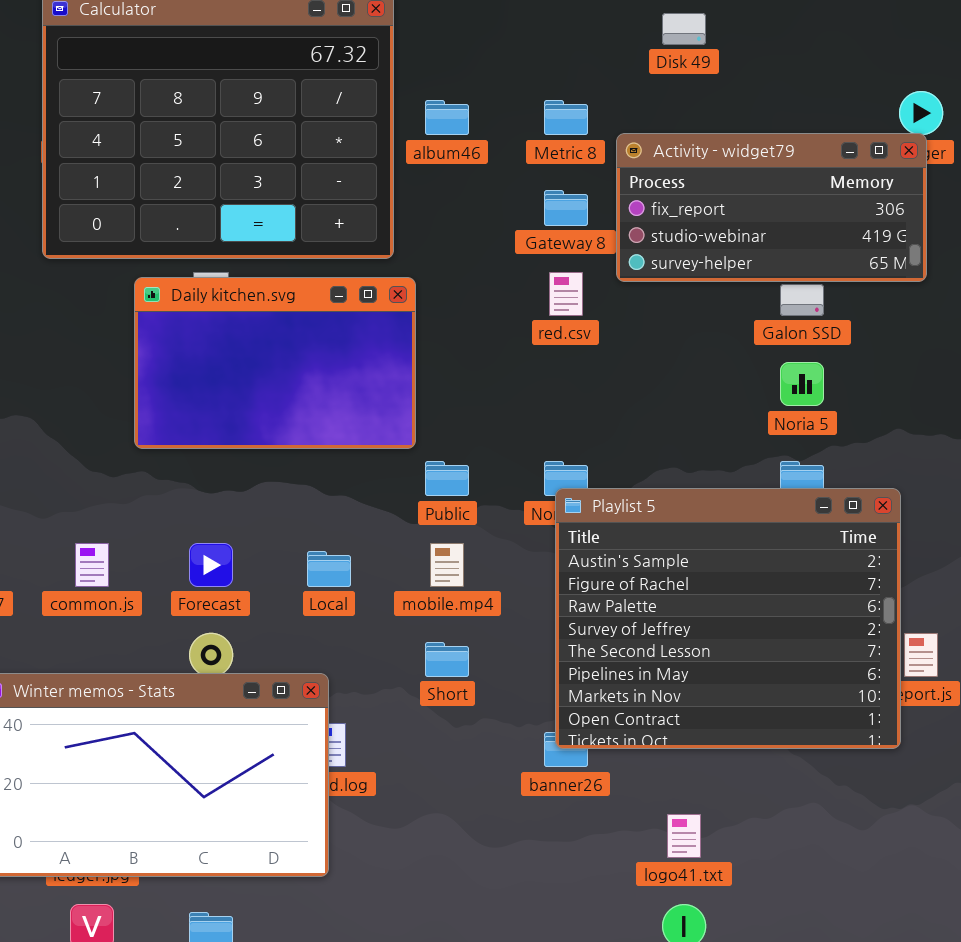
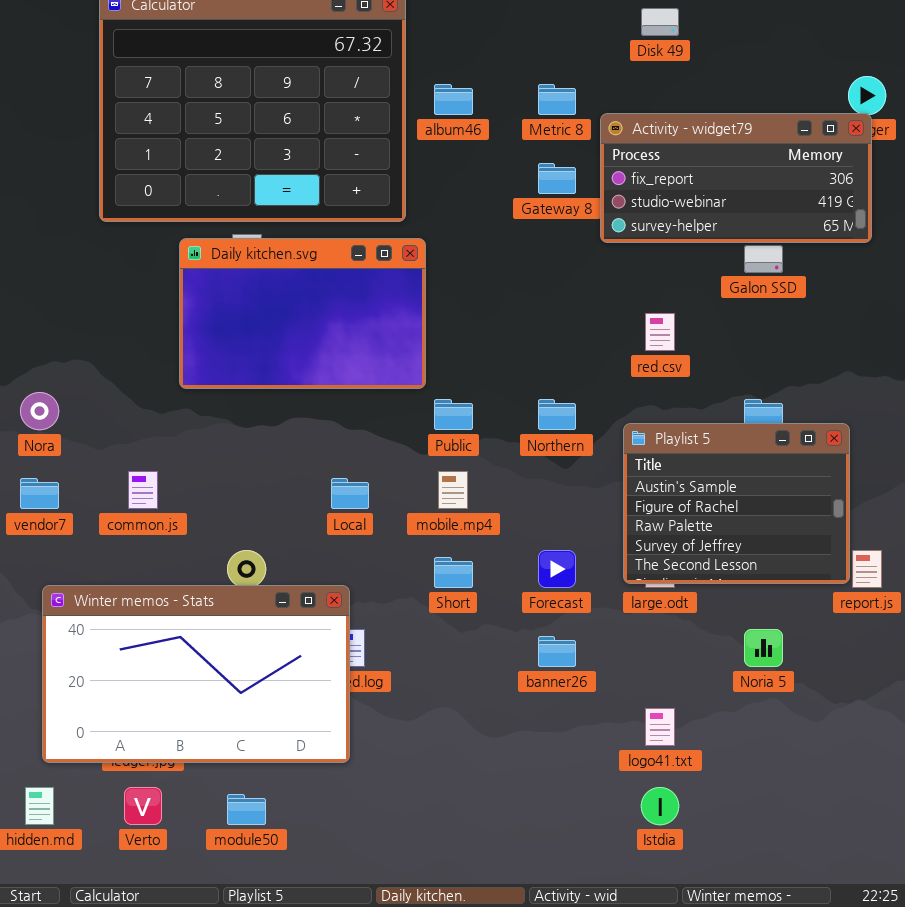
red.csv: [549,272,583,316] -> [645,313,675,351], moved
Noria 5: [780,362,824,406] -> [744,629,783,667], moved
Playlist 5: [555,488,901,749] -> [623,423,850,584], resized
Forecast: [189,543,233,587] -> [538,550,576,588], moved

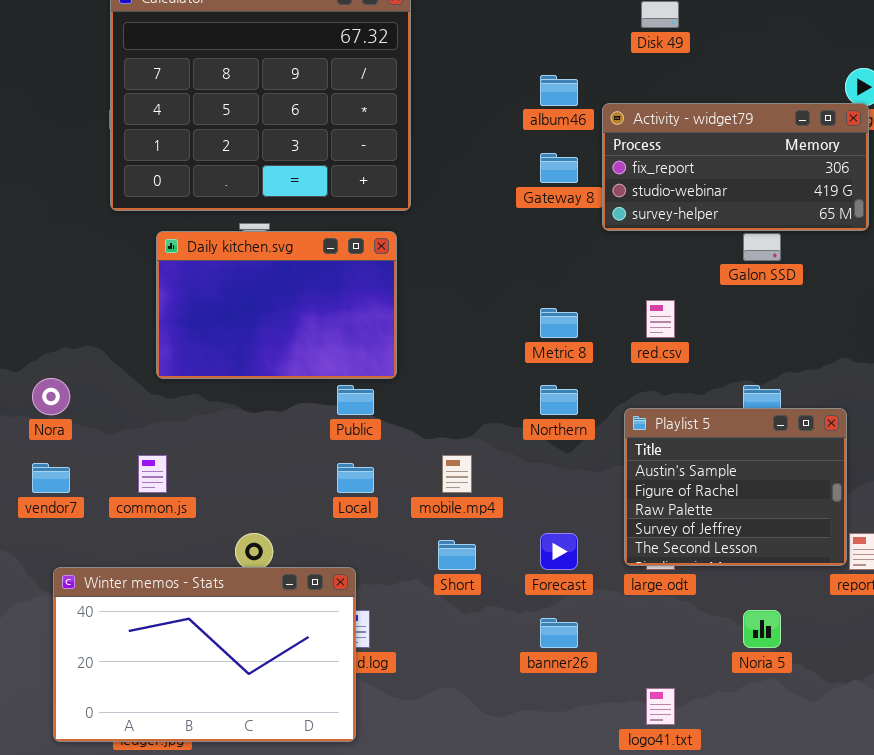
album46: [434,84,473,115] -> [540,75,578,106], moved
Metric 8: [538,84,576,115] -> [540,308,578,338], moved
Daily kitchen.svg: [179,238,426,389] -> [156,231,397,379], moved
Public: [434,399,473,430] -> [337,385,374,415], moved

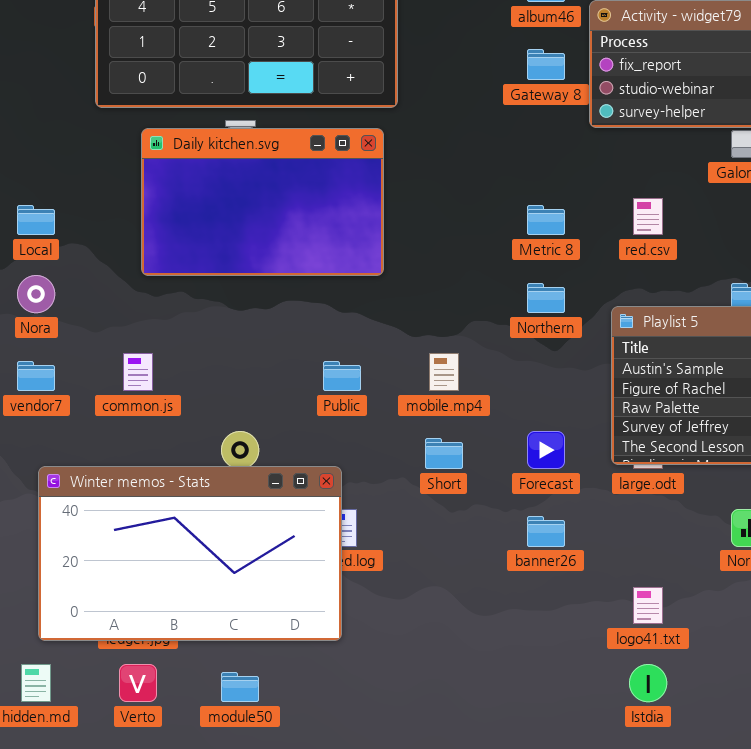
Public: [337,385,374,415] -> [323,361,361,391], moved
Local: [337,463,374,493] -> [17,205,55,235], moved

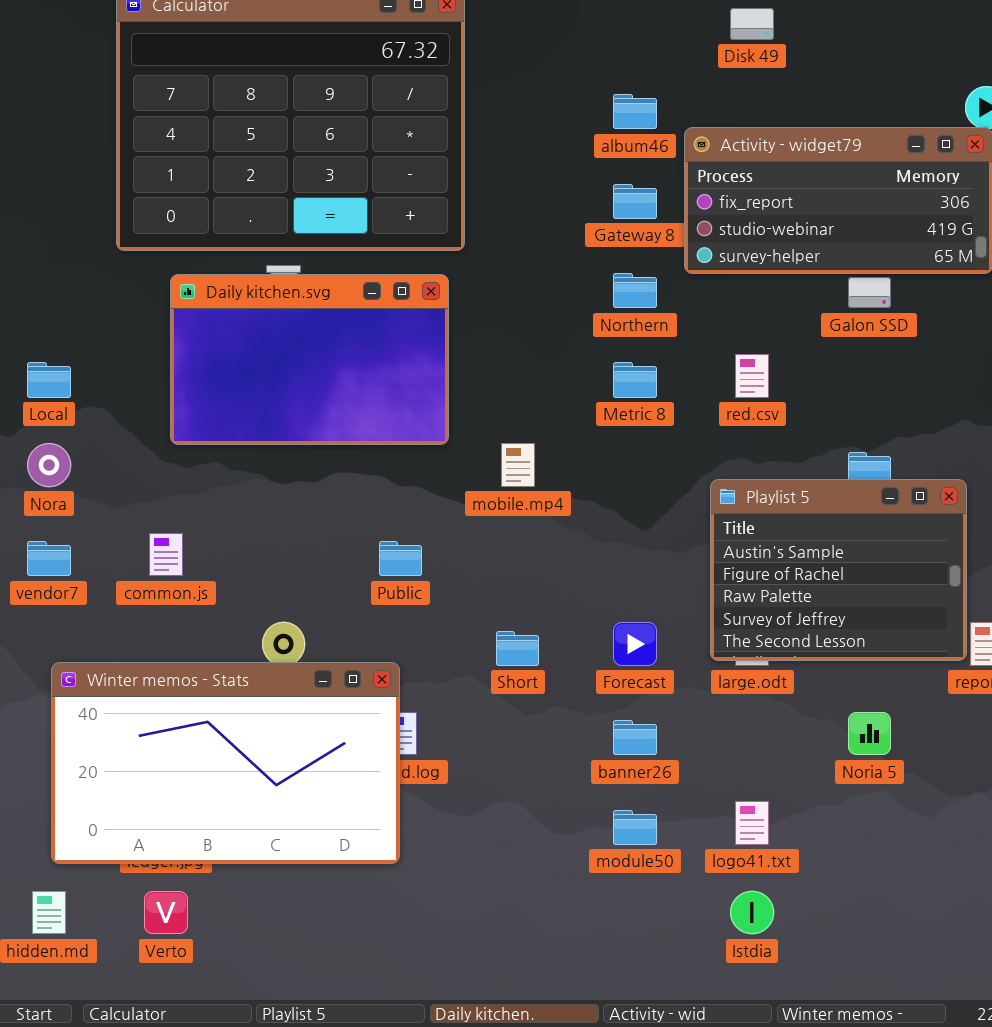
Northern: [527,283,565,313] -> [613,273,657,308], moved
mobile.mp4: [429,353,459,391] -> [501,443,535,487], moved
module50: [221,672,259,702] -> [613,810,657,845], moved

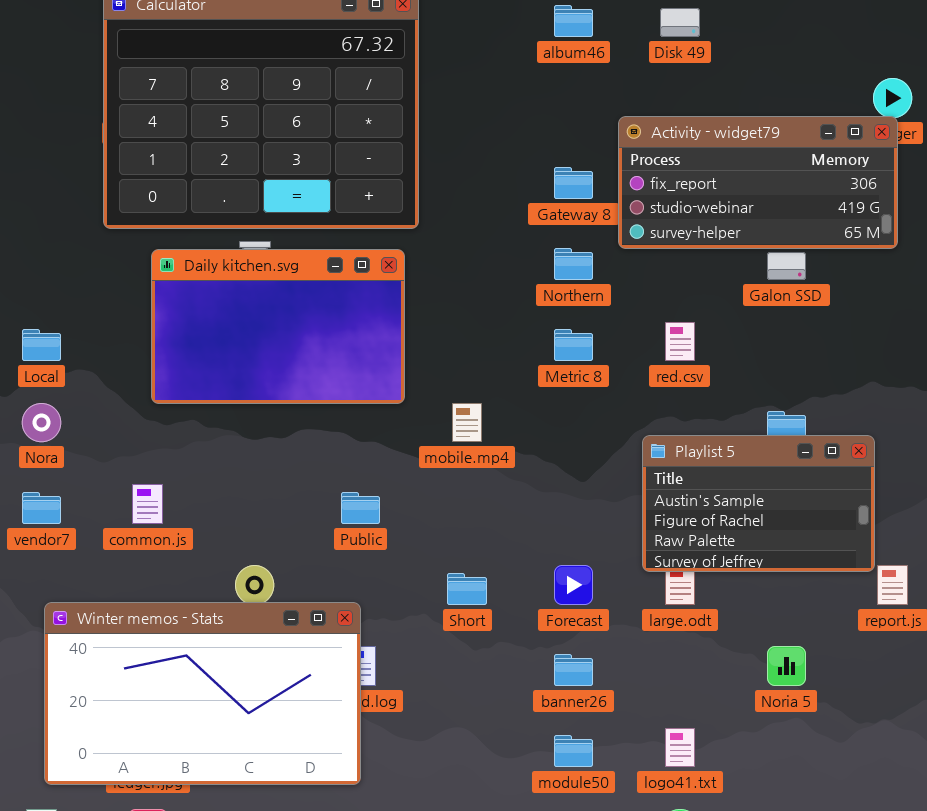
album46: [613,94,657,129] -> [554,5,593,37], moved
Playlist 5: [710,479,967,661] -> [642,435,875,572], resized

